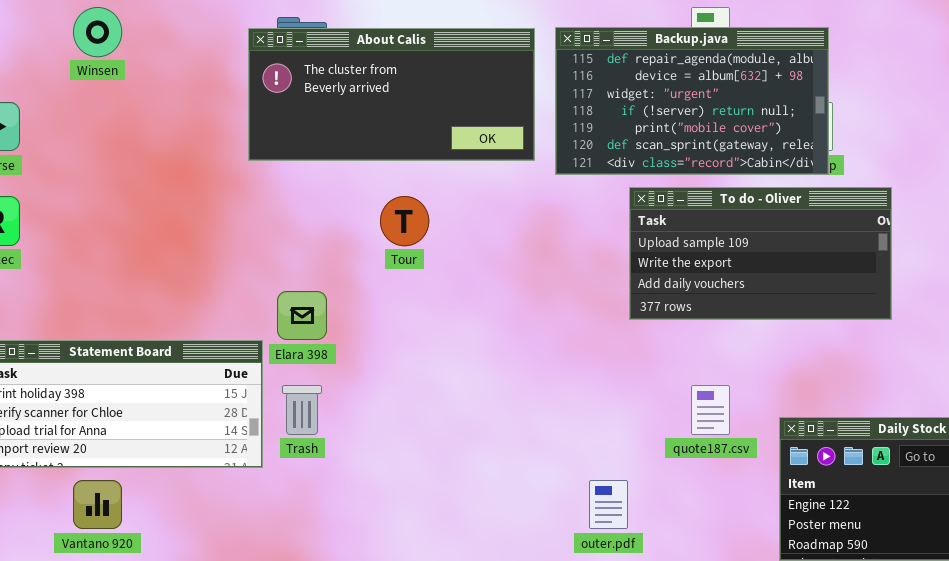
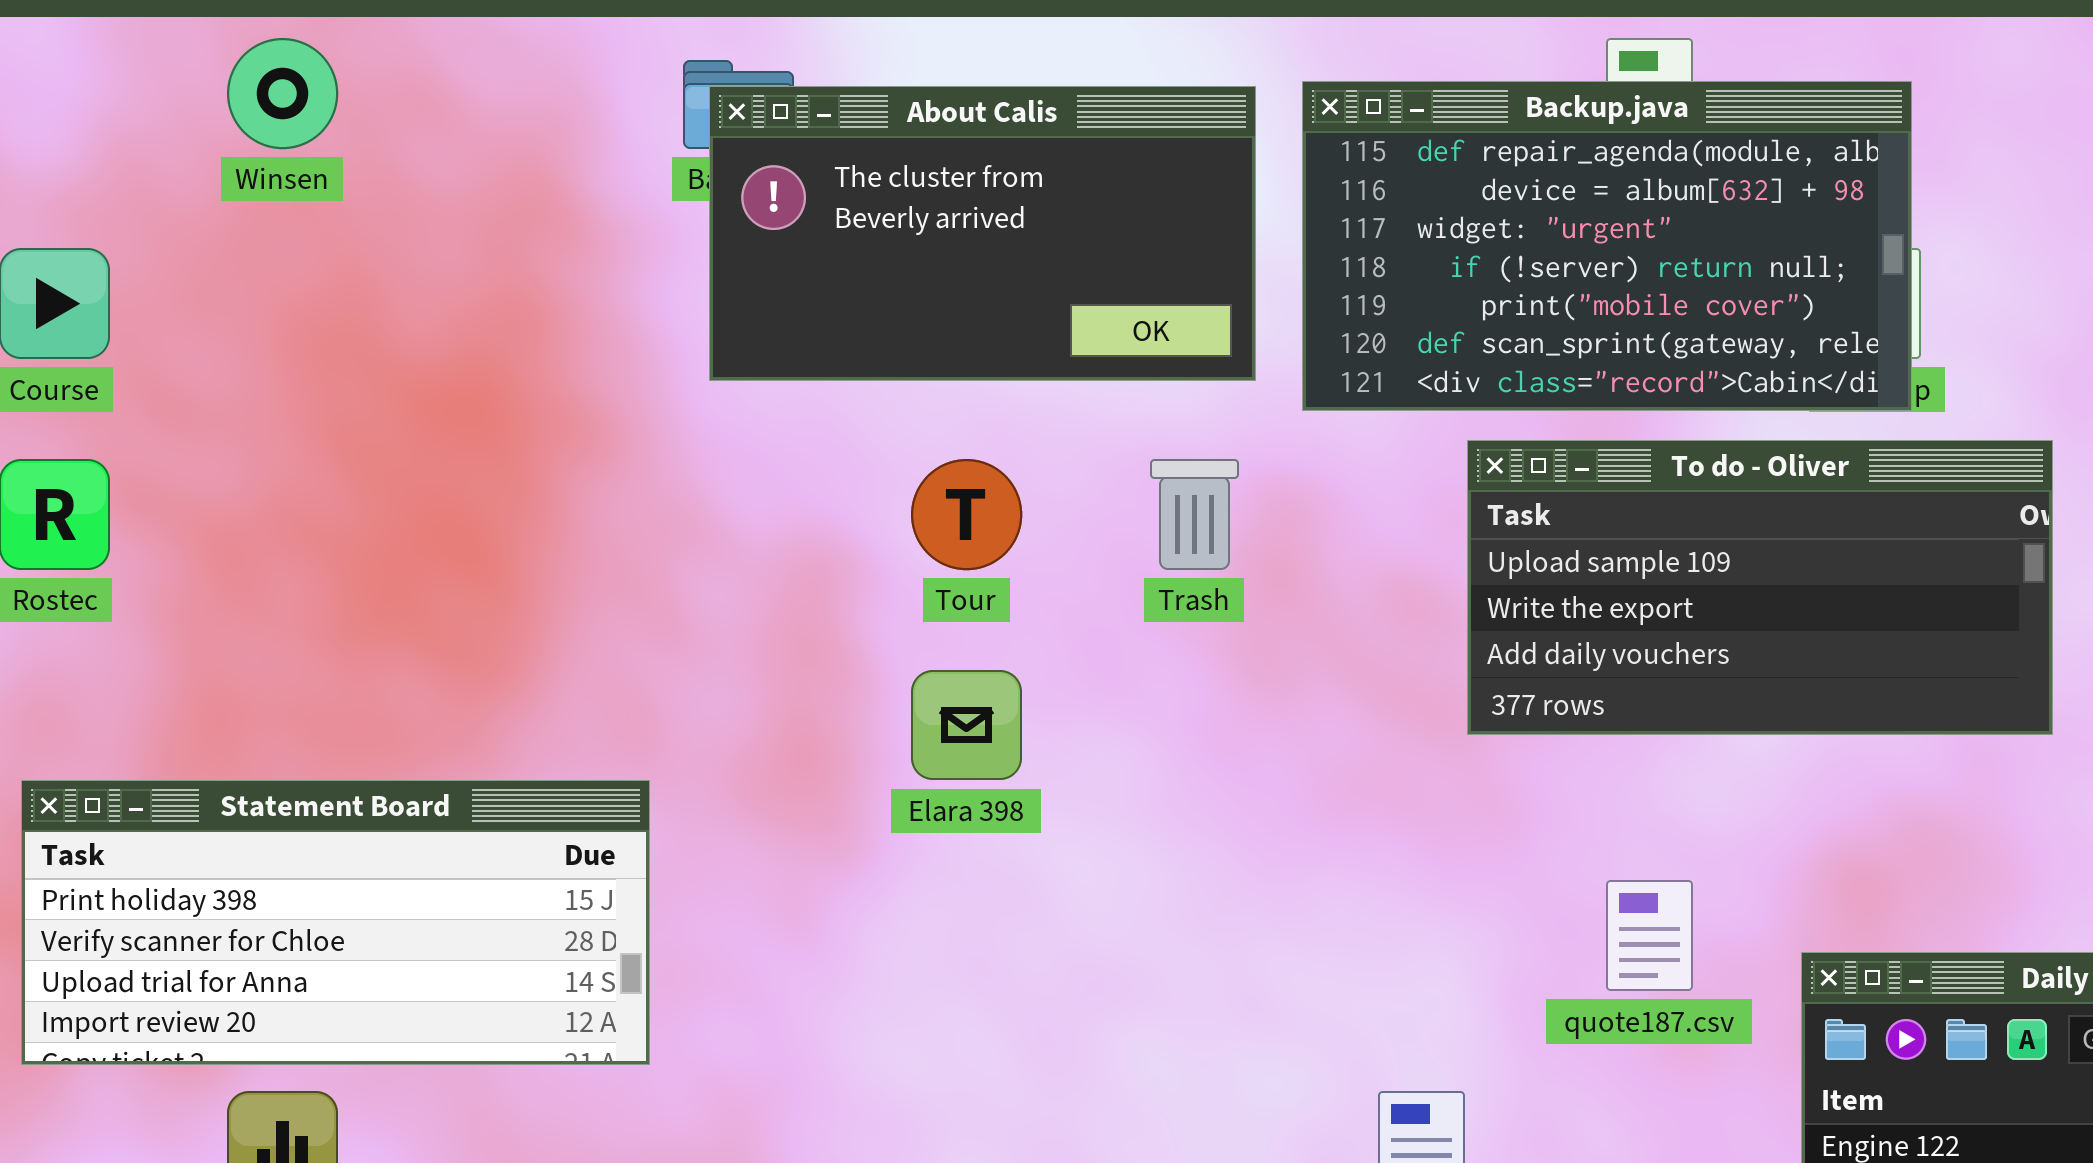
About Calis: [248,28,535,161] -> [709,86,1256,381], resized
Elara 398: [277,291,327,340] -> [911,670,1022,780], moved
Trash: [282,385,322,435] -> [1150,459,1239,570], moved

